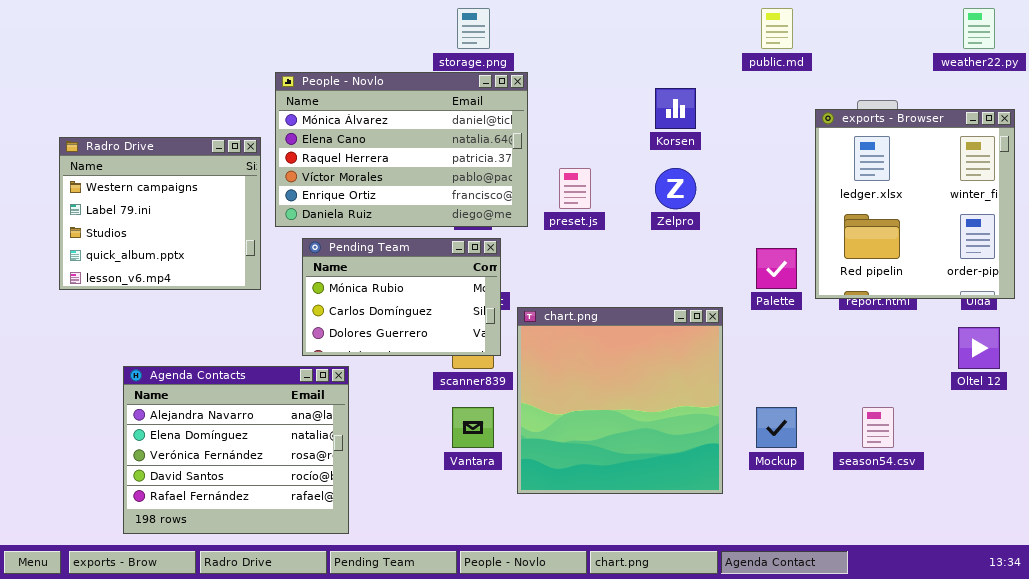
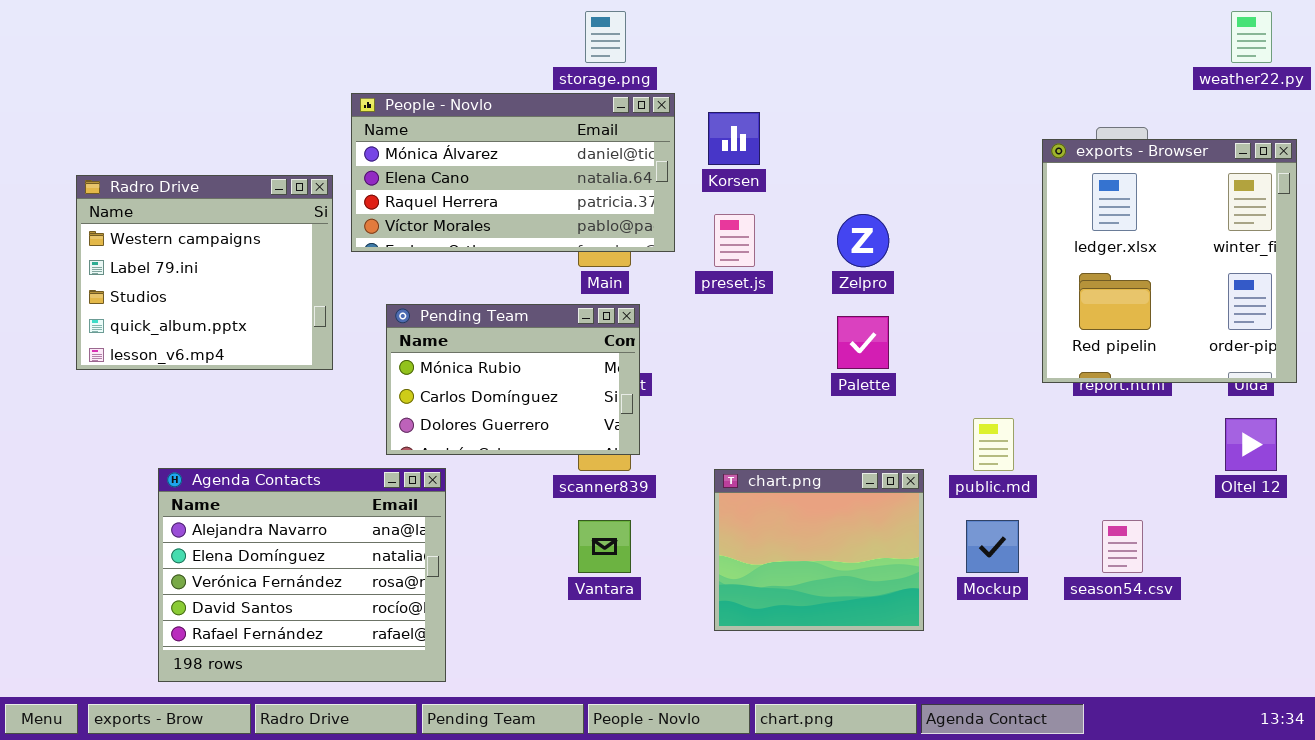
public.md: [761,8,793,49] -> [973,418,1014,471], moved
People - Novlo: [275,72,528,227] -> [351,93,675,252], resized
Korsen: [655,88,696,129] -> [708,112,760,165], moved
Palette: [756,248,797,289] -> [837,316,889,369], moved
chart.png: [517,307,723,494] -> [714,469,924,631], resized

